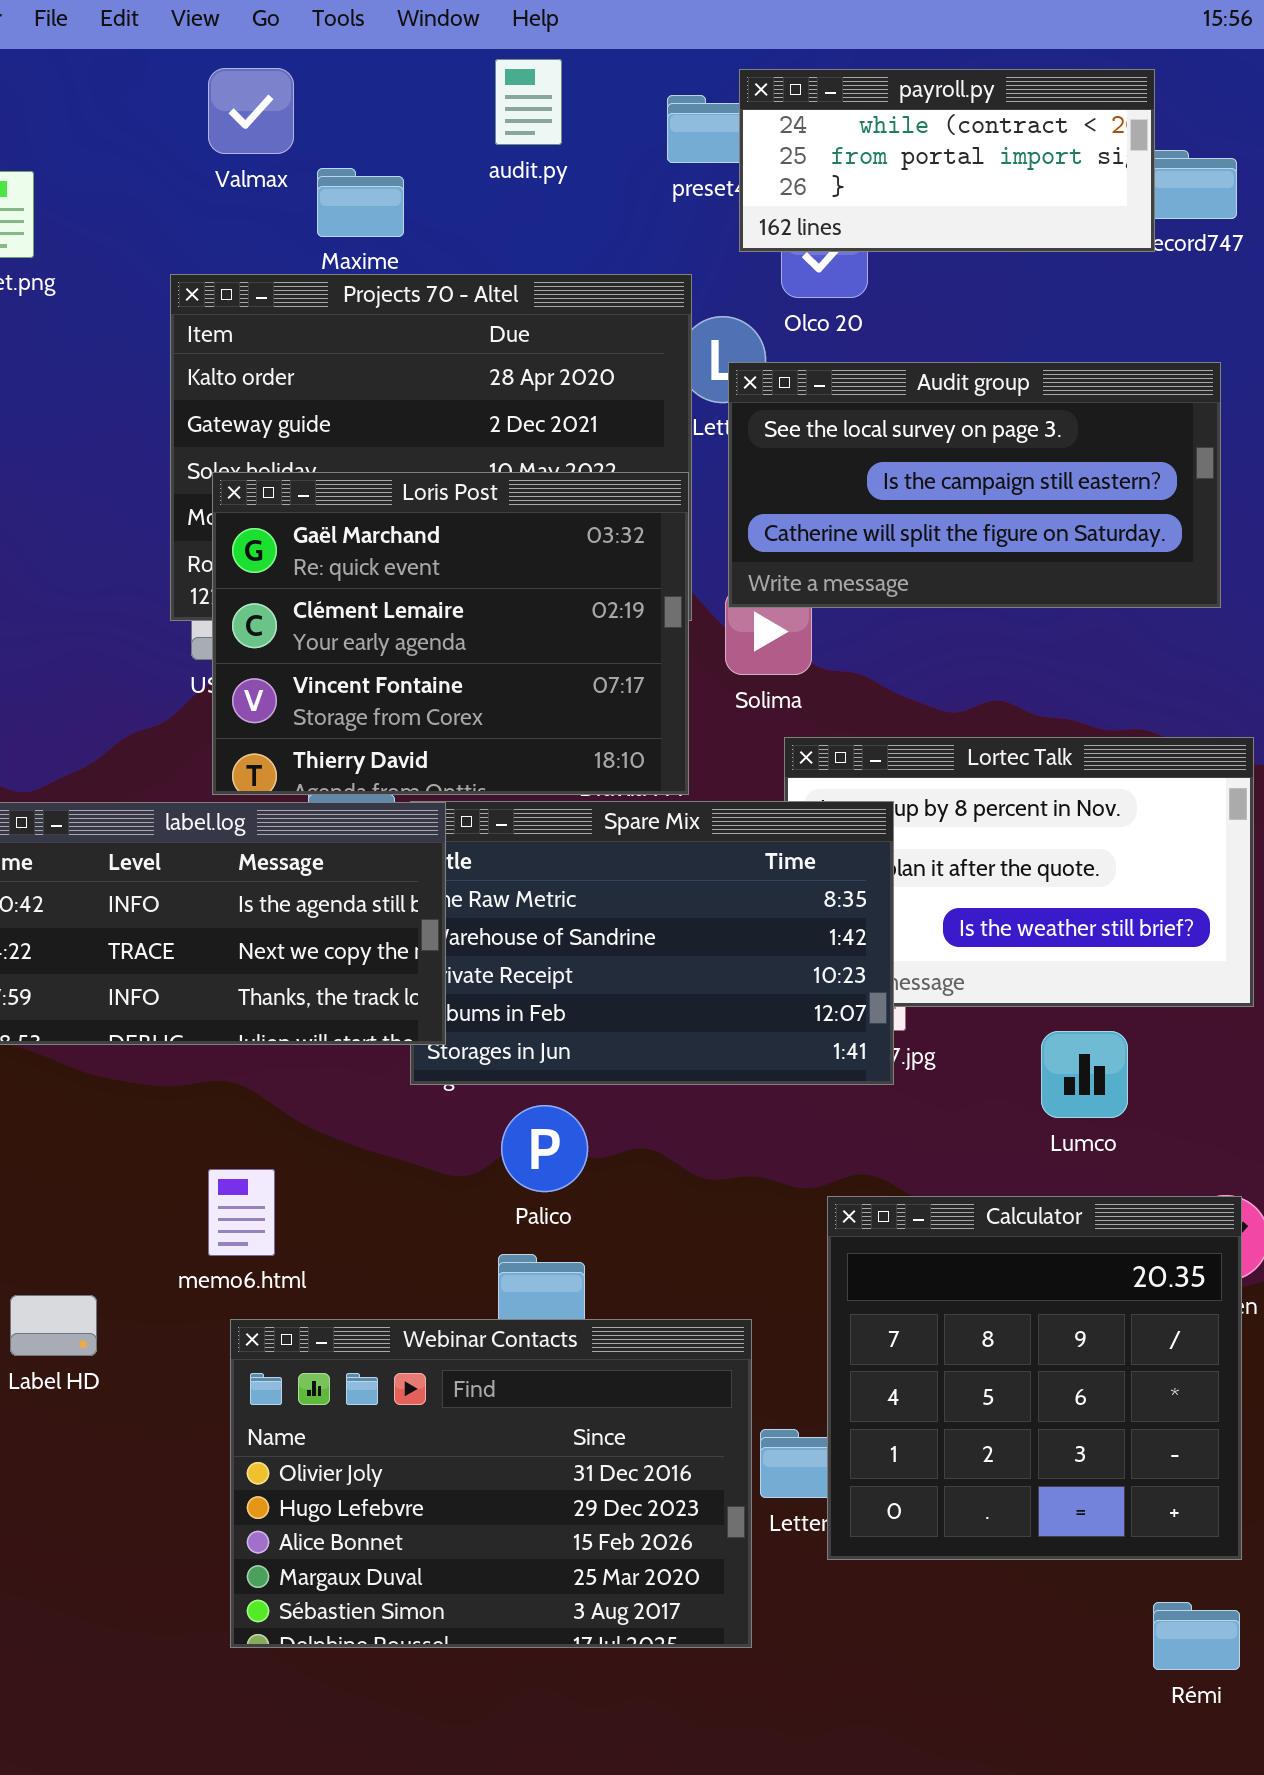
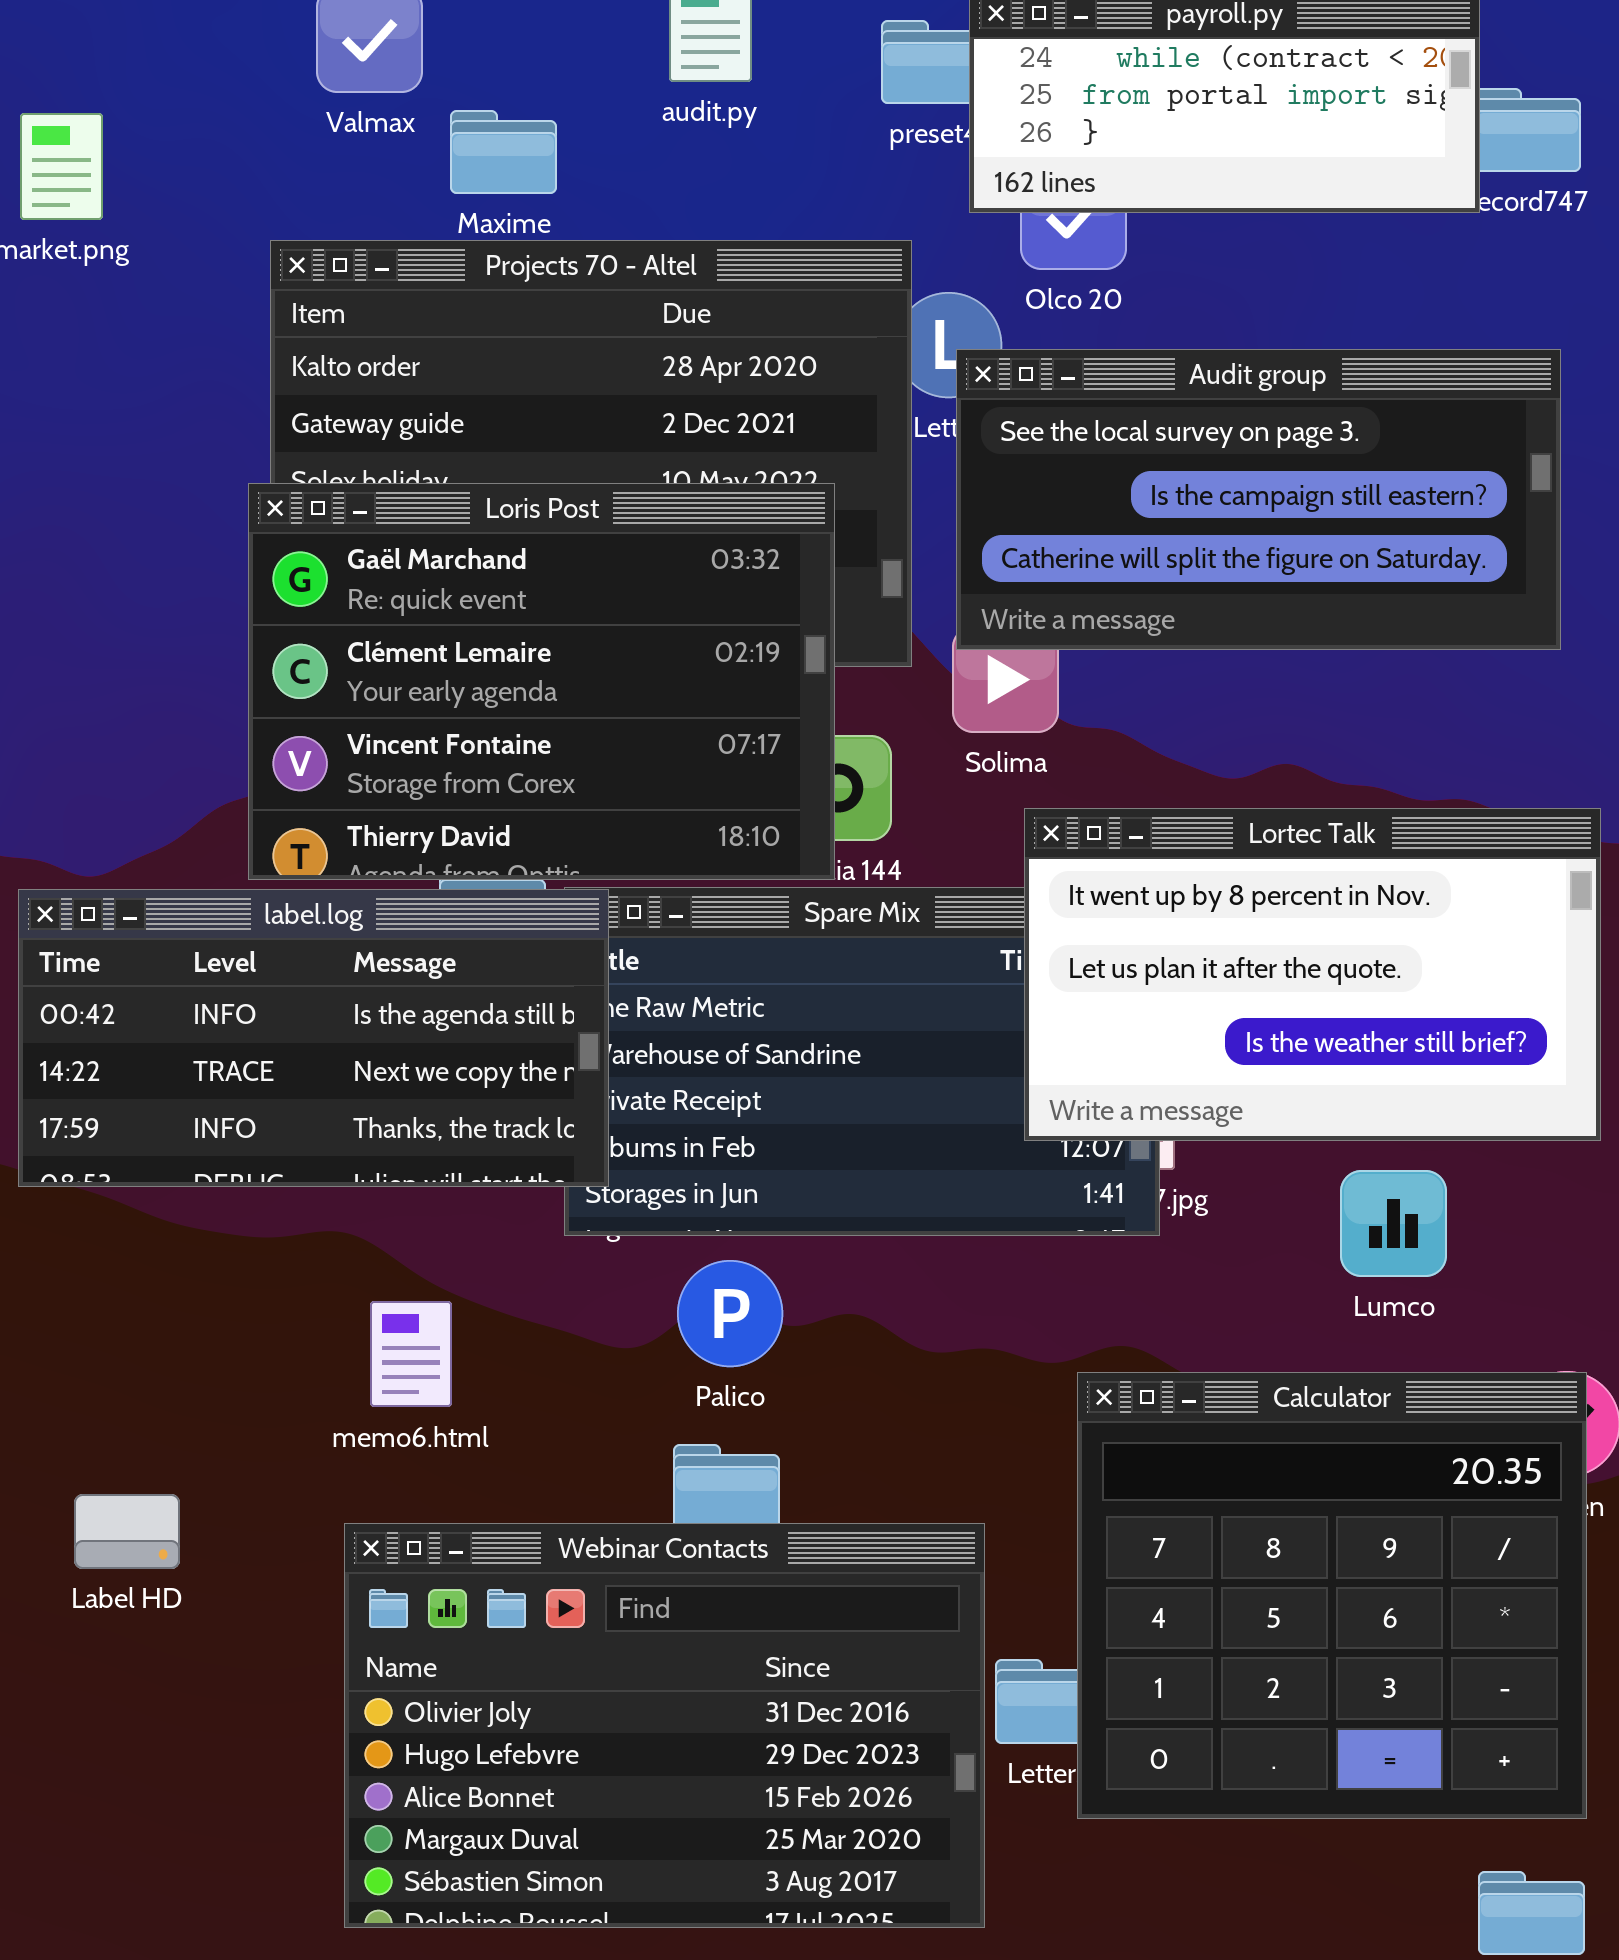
Loris Post: [212,472,689,795] -> [248,483,835,880], moved
Lortec Talk: [784,737,1254,1007] -> [1024,808,1601,1141], raised
memo6.html: [208,1169,275,1256] -> [370,1301,452,1407], moved

